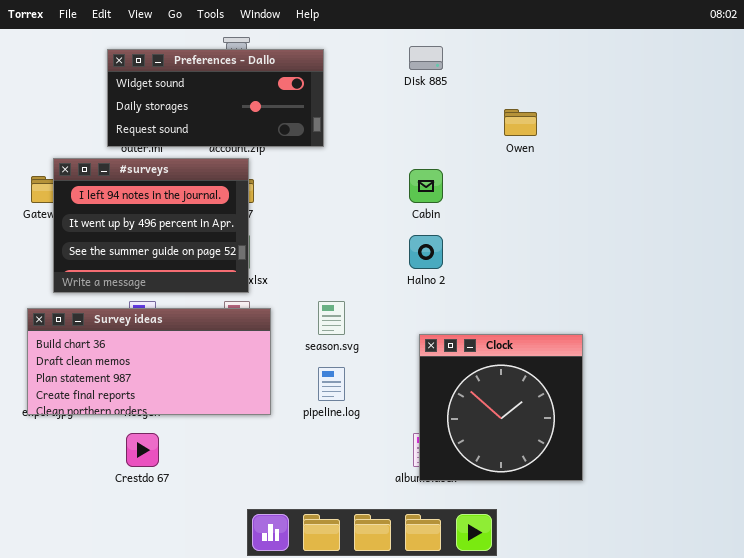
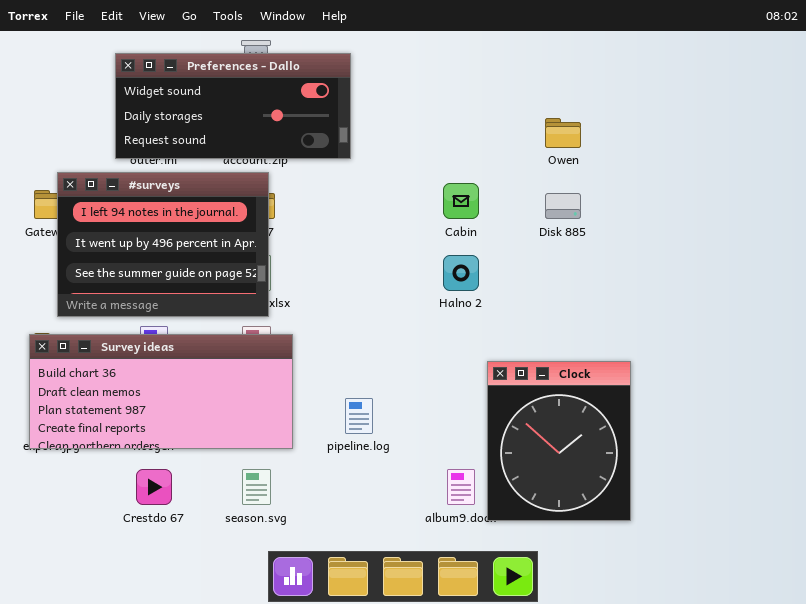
Disk 885: [409,46,443,70] -> [545,193,581,219], moved
season.svg: [318,301,345,335] -> [242,469,271,505], moved
Clock: [419,334,583,481] -> [487,361,631,521], resized

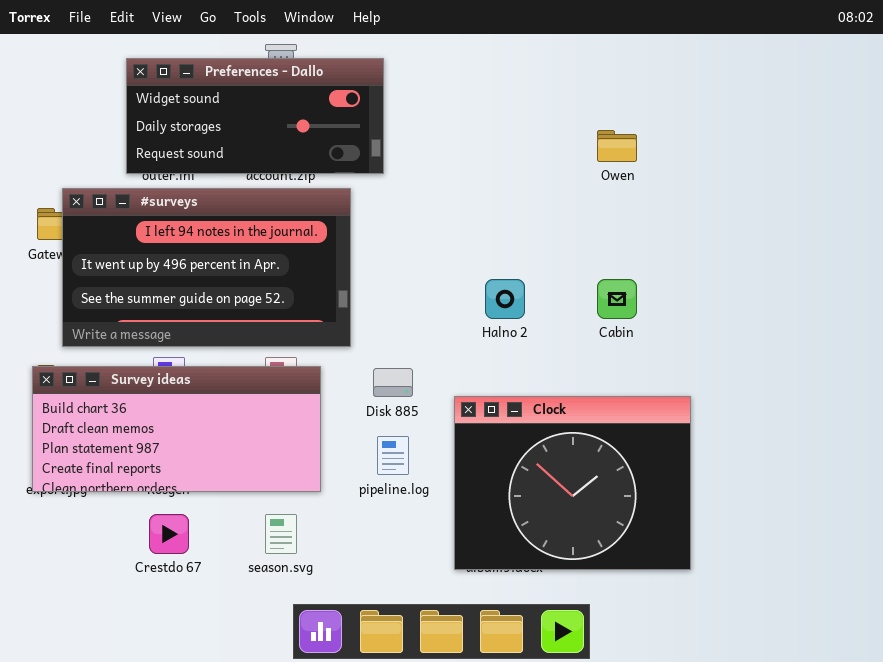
#surveys: [57,172,269,317] -> [62,188,351,347], resized
Cabin: [443,183,479,219] -> [597,279,637,319], moved
Disk 885: [545,193,581,219] -> [373,368,413,397], moved
Clock: [487,361,631,521] -> [454,396,691,570], resized

